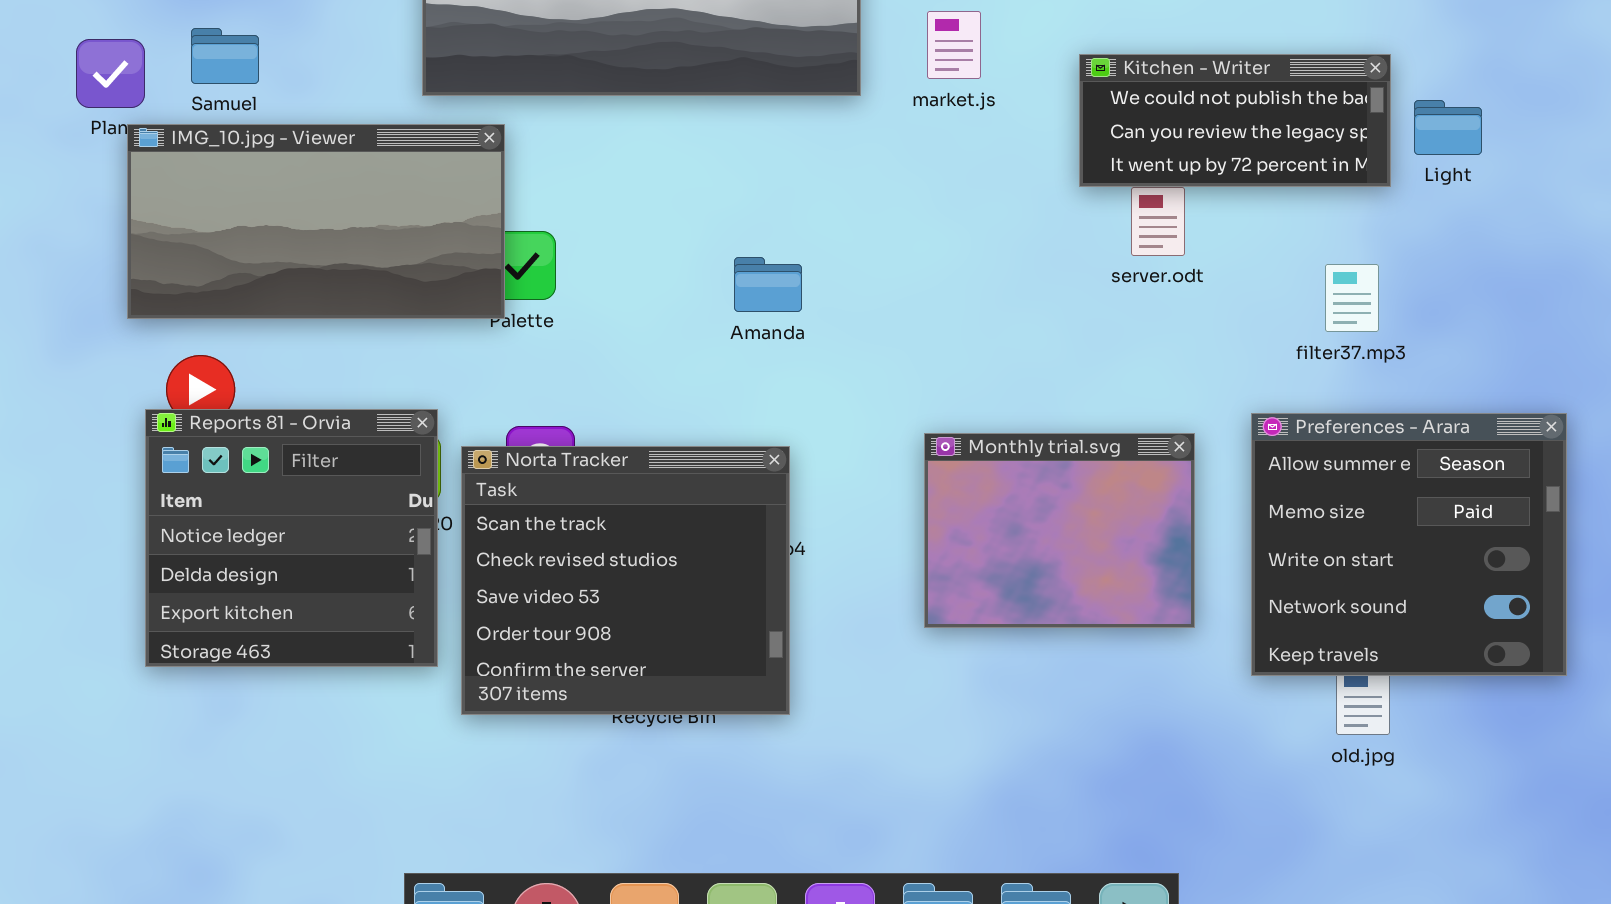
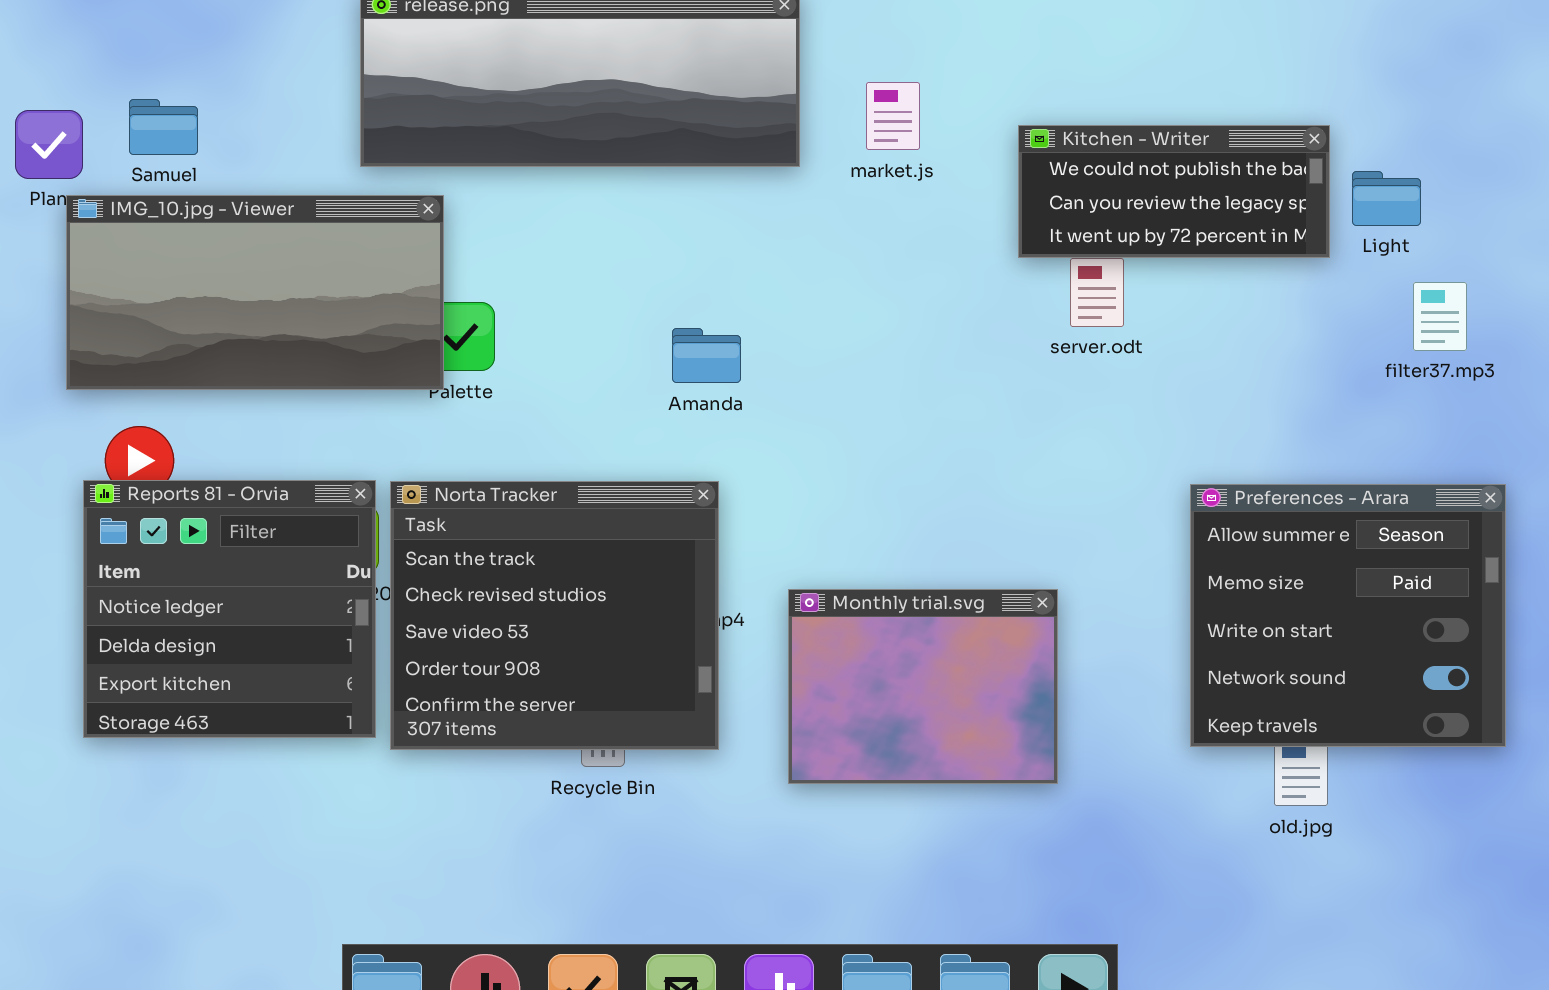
filter37.mp3: [1325,264,1379,332] -> [1413,282,1467,351], moved
Monthly trial.svg: [924,433,1195,628] -> [788,589,1058,784], moved
Norta Tracker: [461,446,790,715] -> [390,481,719,750], moved

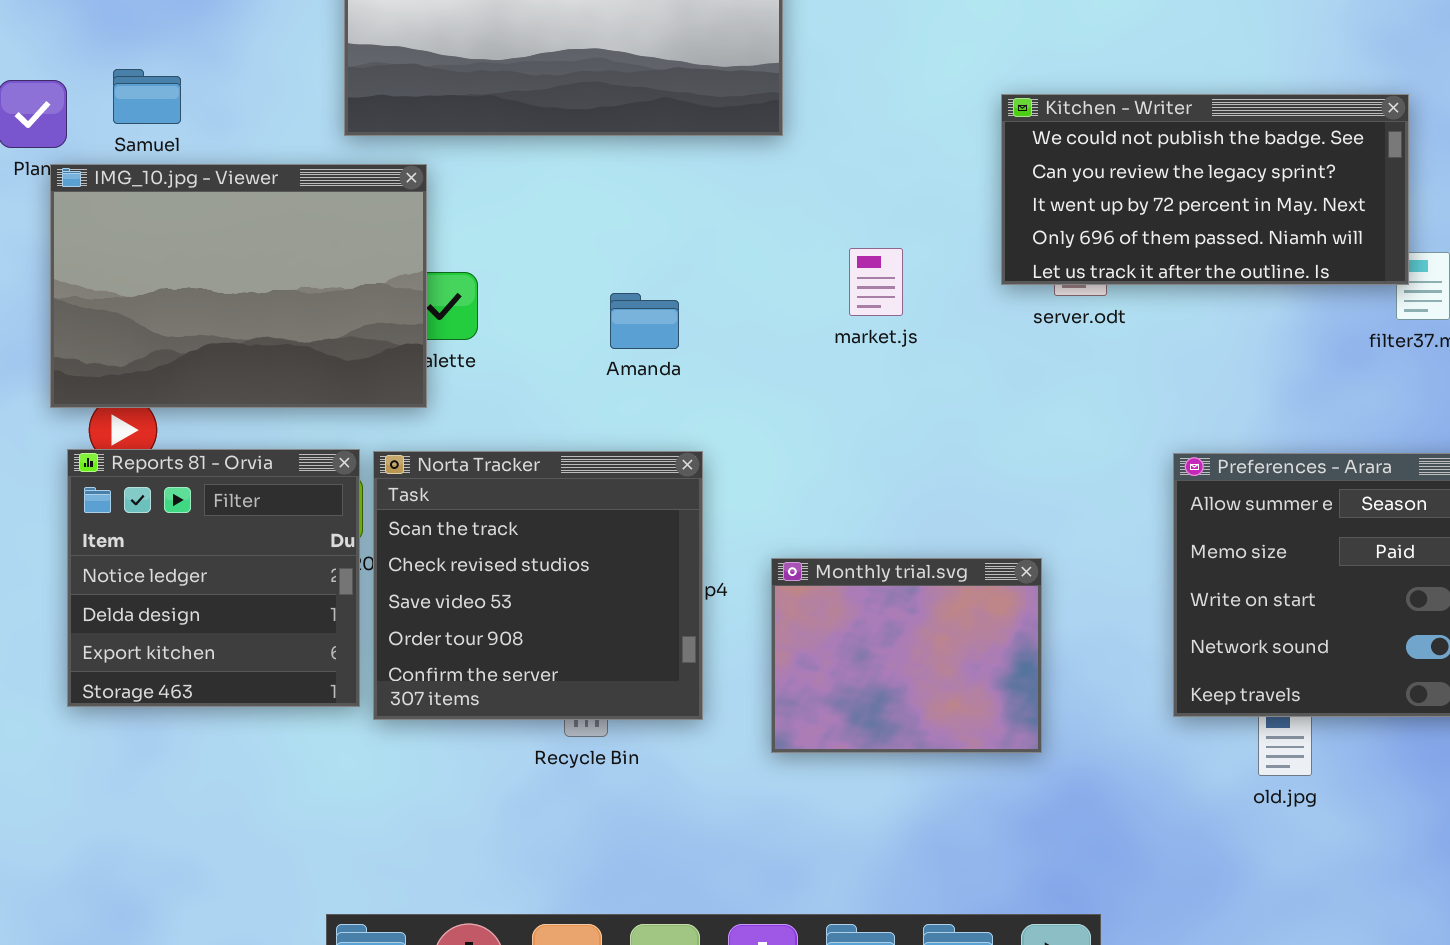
market.js: [866,82,920,150] -> [849,248,903,316], moved
Kitchen - Writer: [1018,125,1330,258] -> [1001,94,1409,285], resized
IMG_10.jpg - Viewer: [66,195,444,390] -> [50,164,427,408], resized
Amanda: [672,328,741,383] -> [610,293,679,349], moved

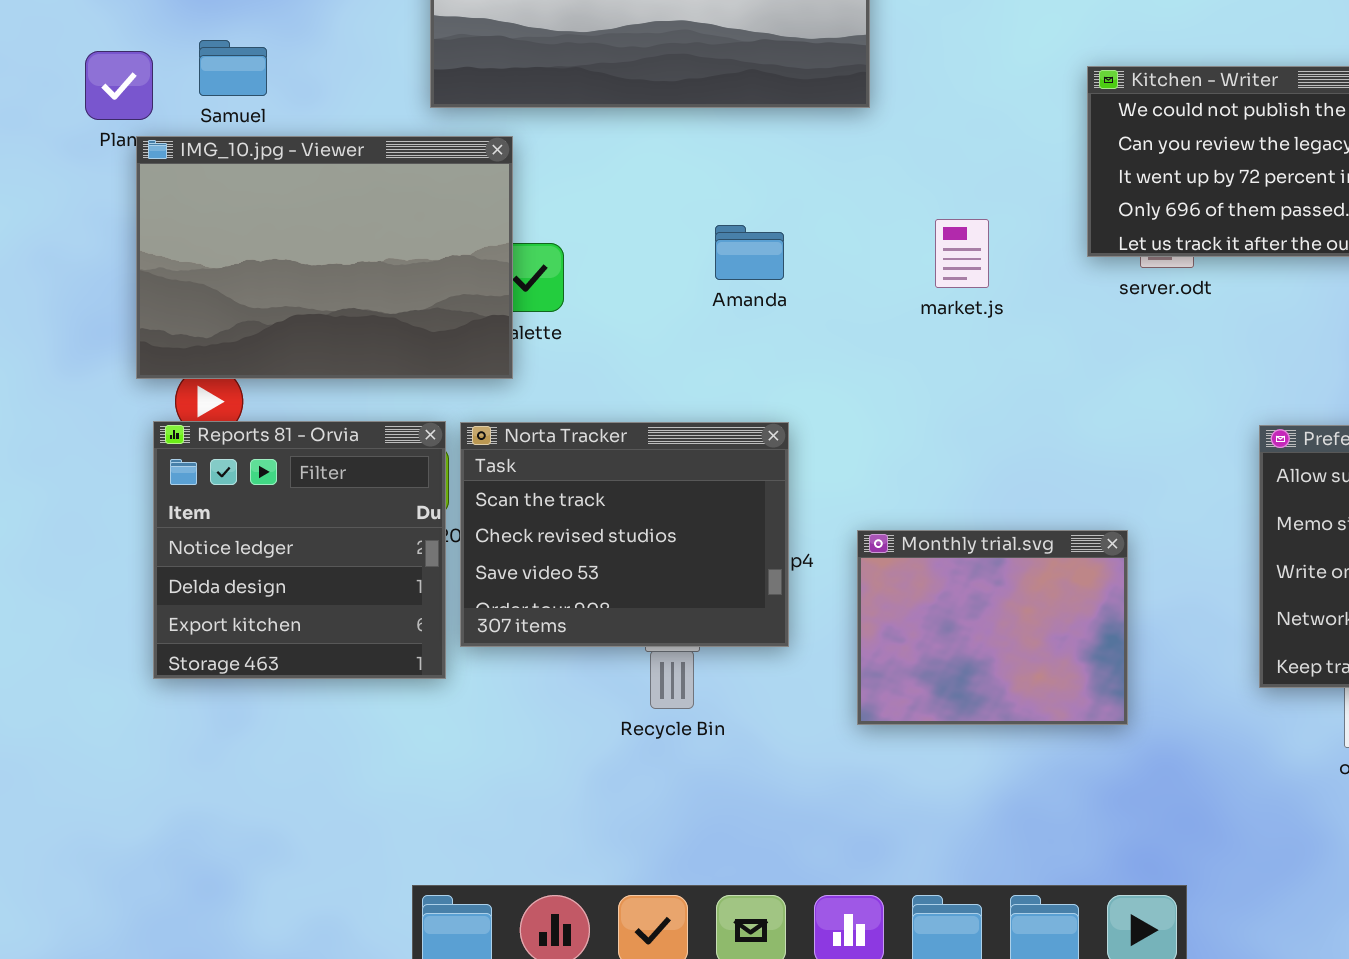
Amanda: [610,293,679,349] -> [715,225,784,280], moved
Norta Tracker: [373,451,703,720] -> [460,422,789,647], resized

